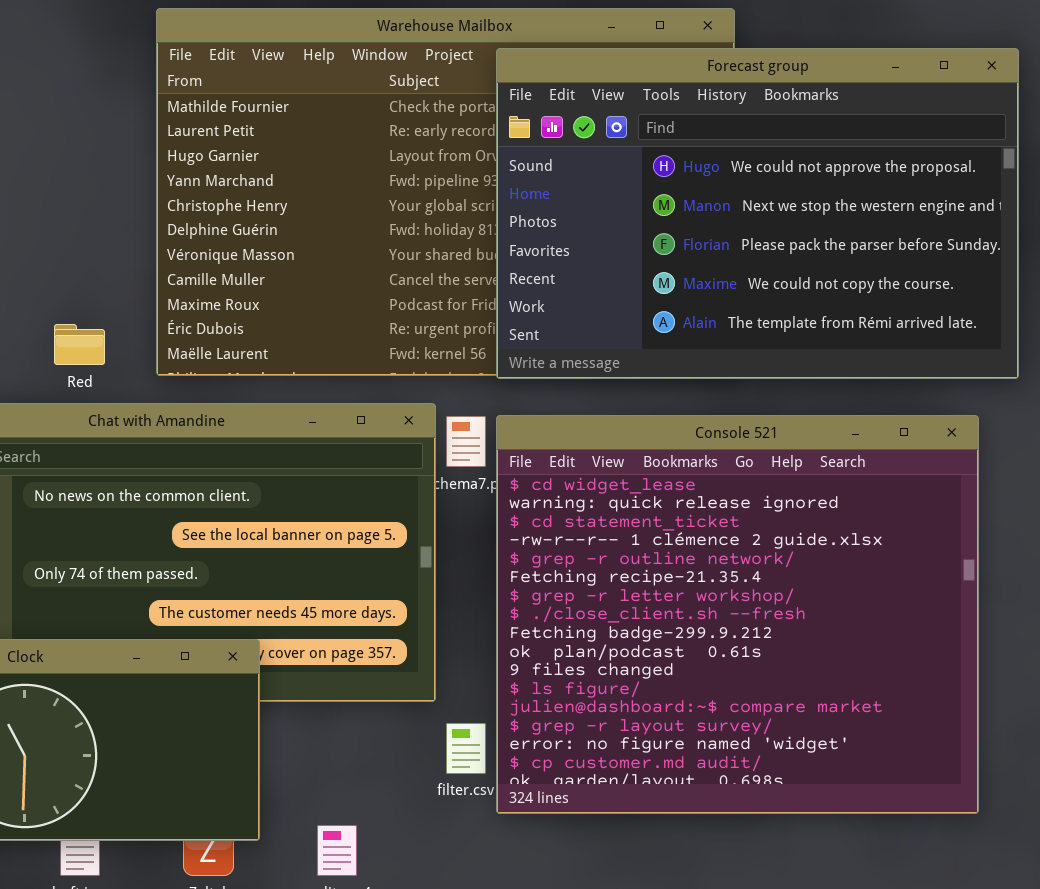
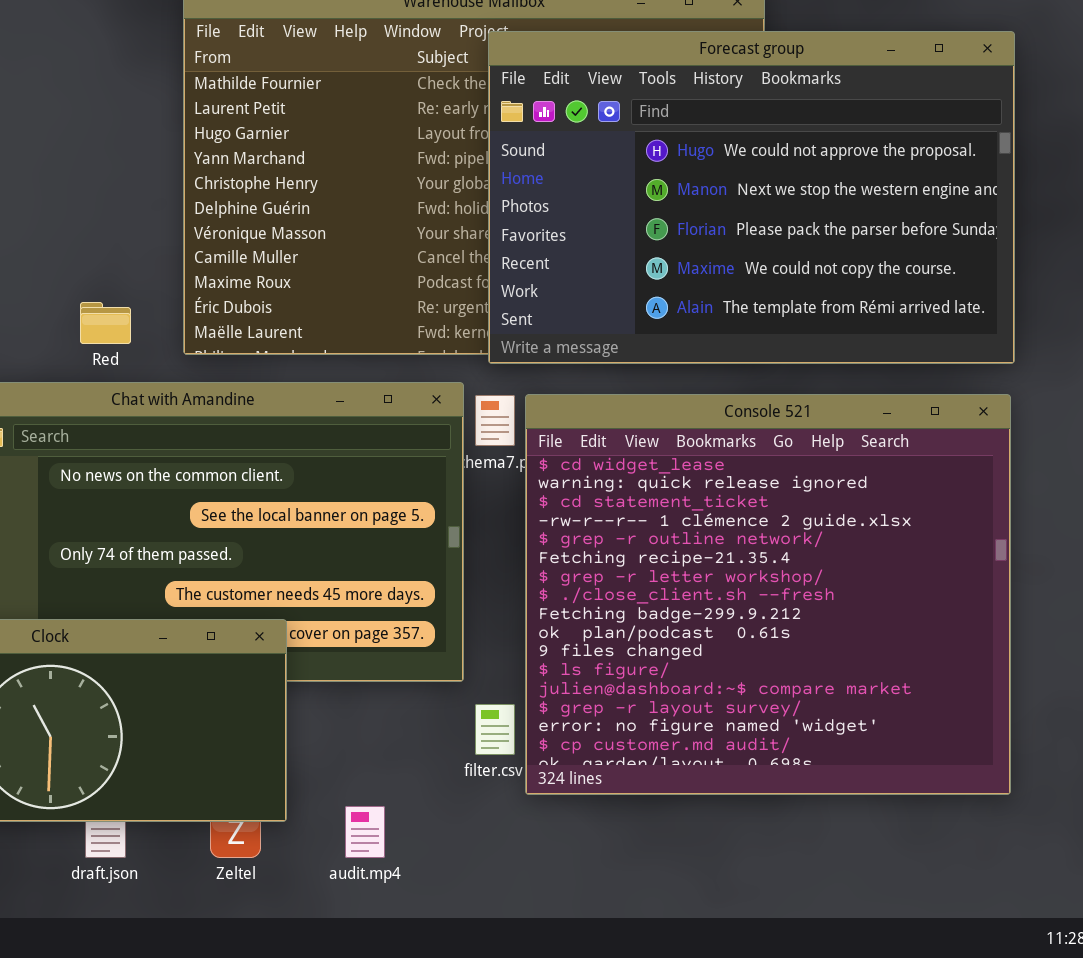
Forecast group: [496,48,1019,379] -> [488,31,1015,364], moved

